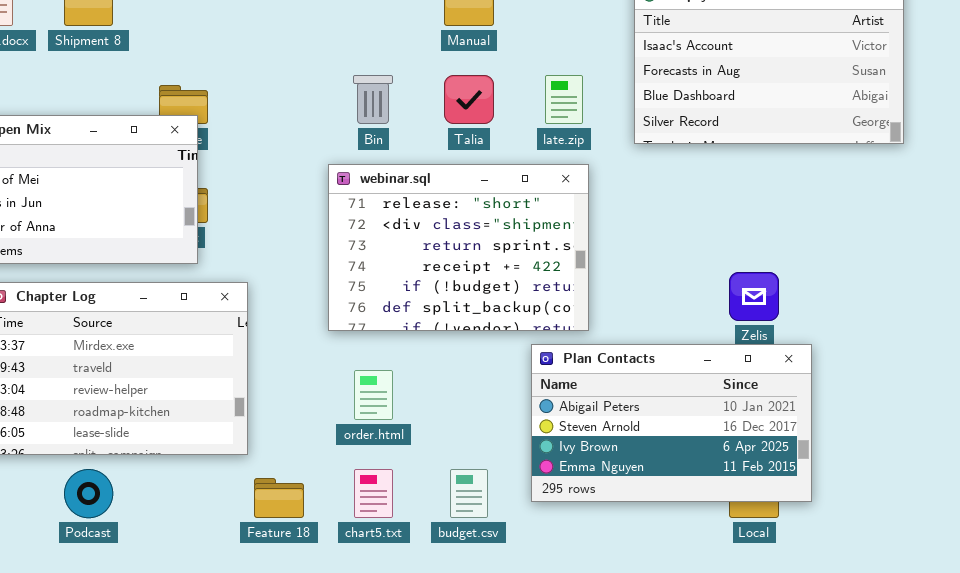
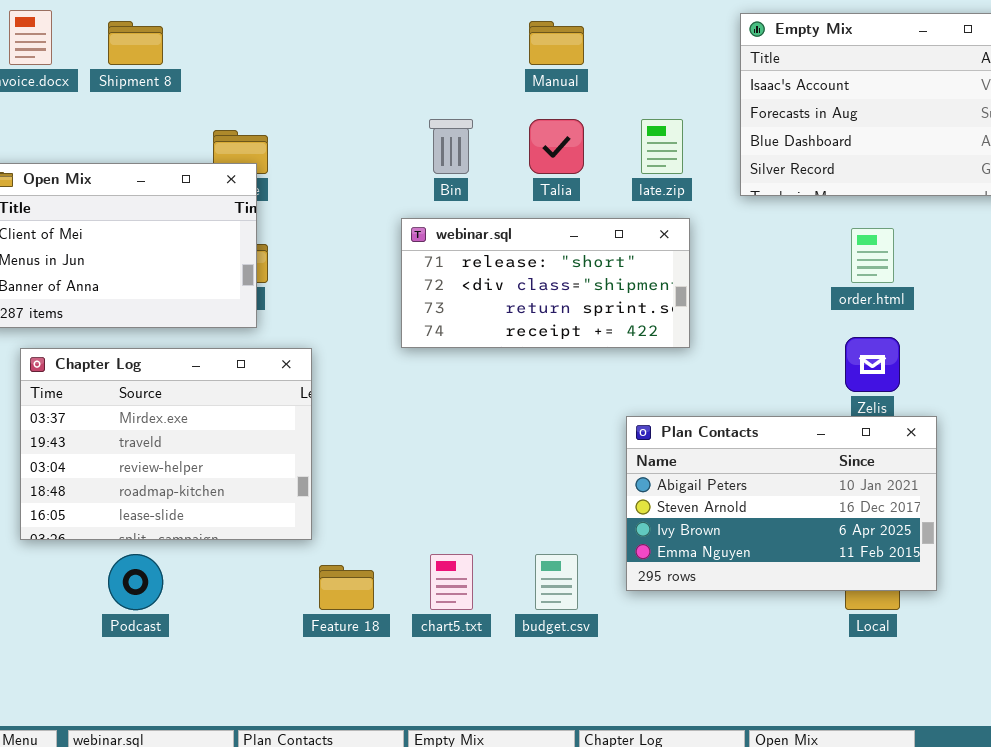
webinar.sql: [328,164,589,331] -> [401,218,690,348], resized
order.html: [354,370,393,420] -> [851,228,894,283], moved

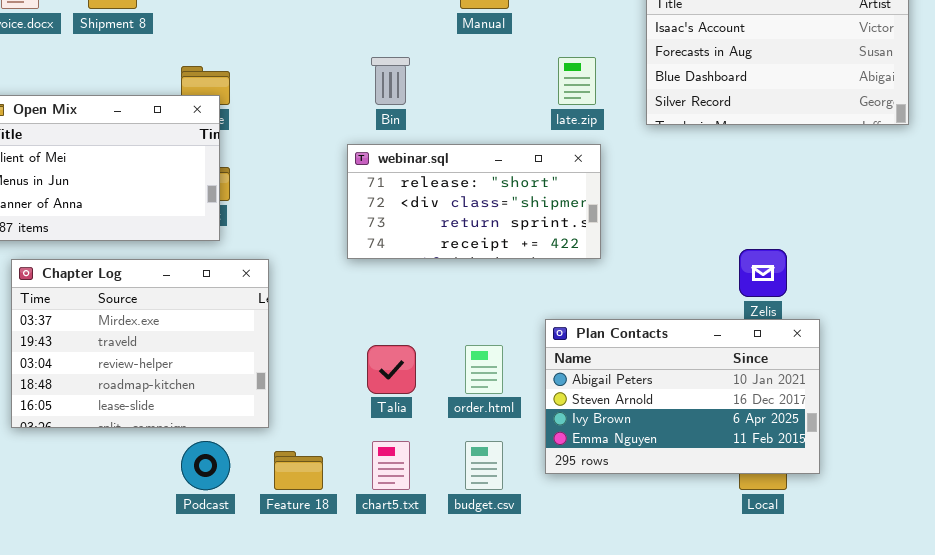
Talia: [529,119,584,174] -> [367,345,416,394], moved
order.html: [851,228,894,283] -> [465,345,503,394], moved
Podcast: [108,554,163,610] -> [181,441,230,490], moved

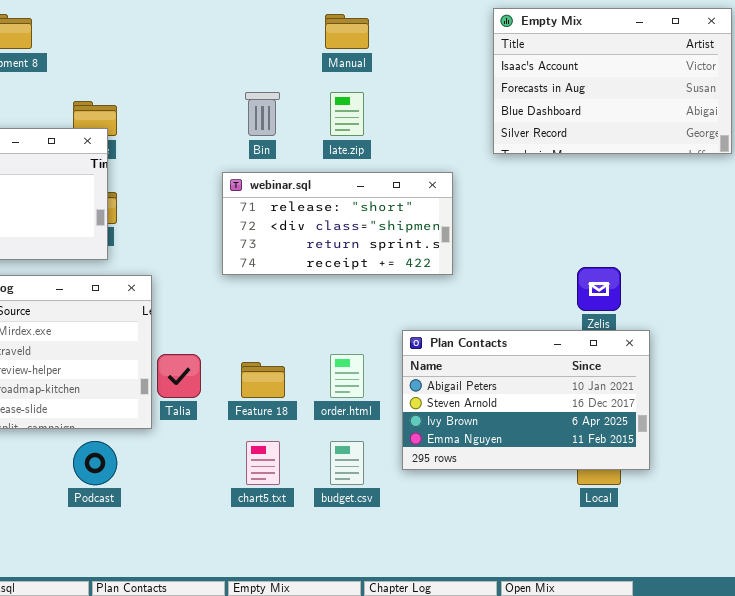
late.zip: [558,57,596,105] -> [330,92,364,136], moved
Talia: [367,345,416,394] -> [157,354,201,398], moved
Feature 18: [274,451,323,490] -> [241,362,285,398], moved

